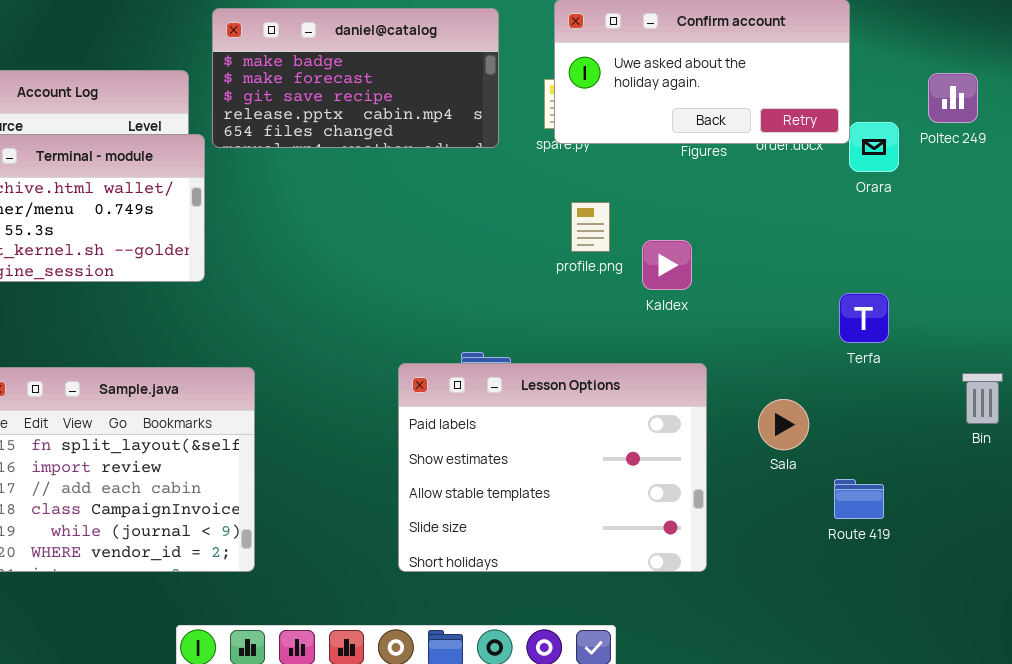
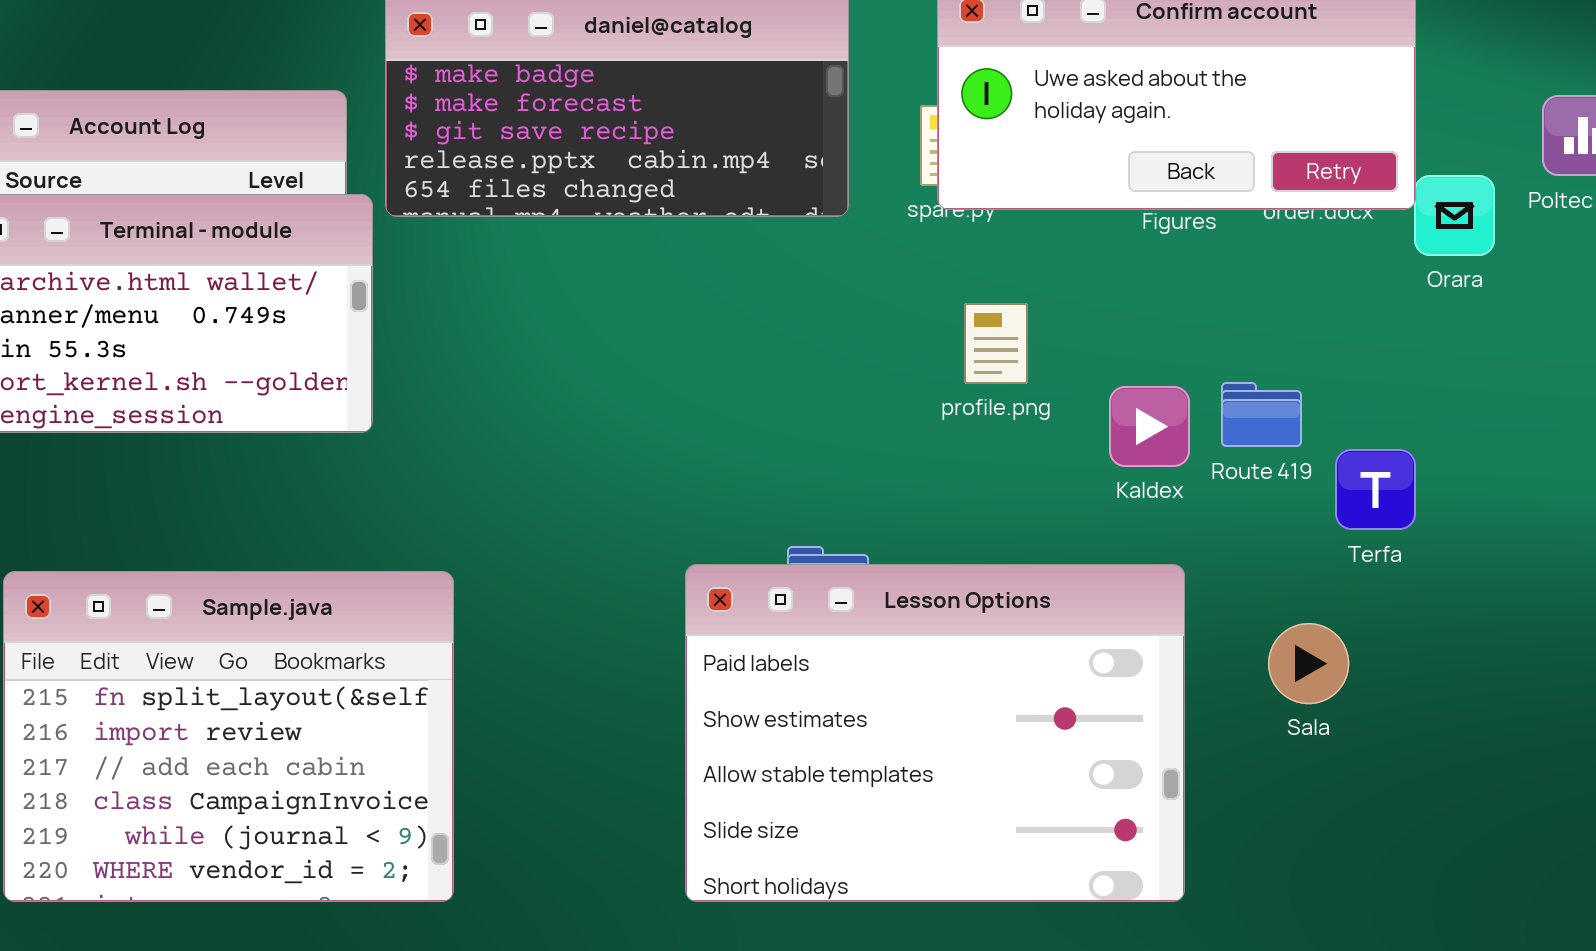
Kaldex: [642,240,692,290] -> [1109,386,1190,467], moved
Terfa: [839,293,889,343] -> [1335,449,1416,530], moved
Route 419: [834,479,884,519] -> [1221,382,1302,447], moved

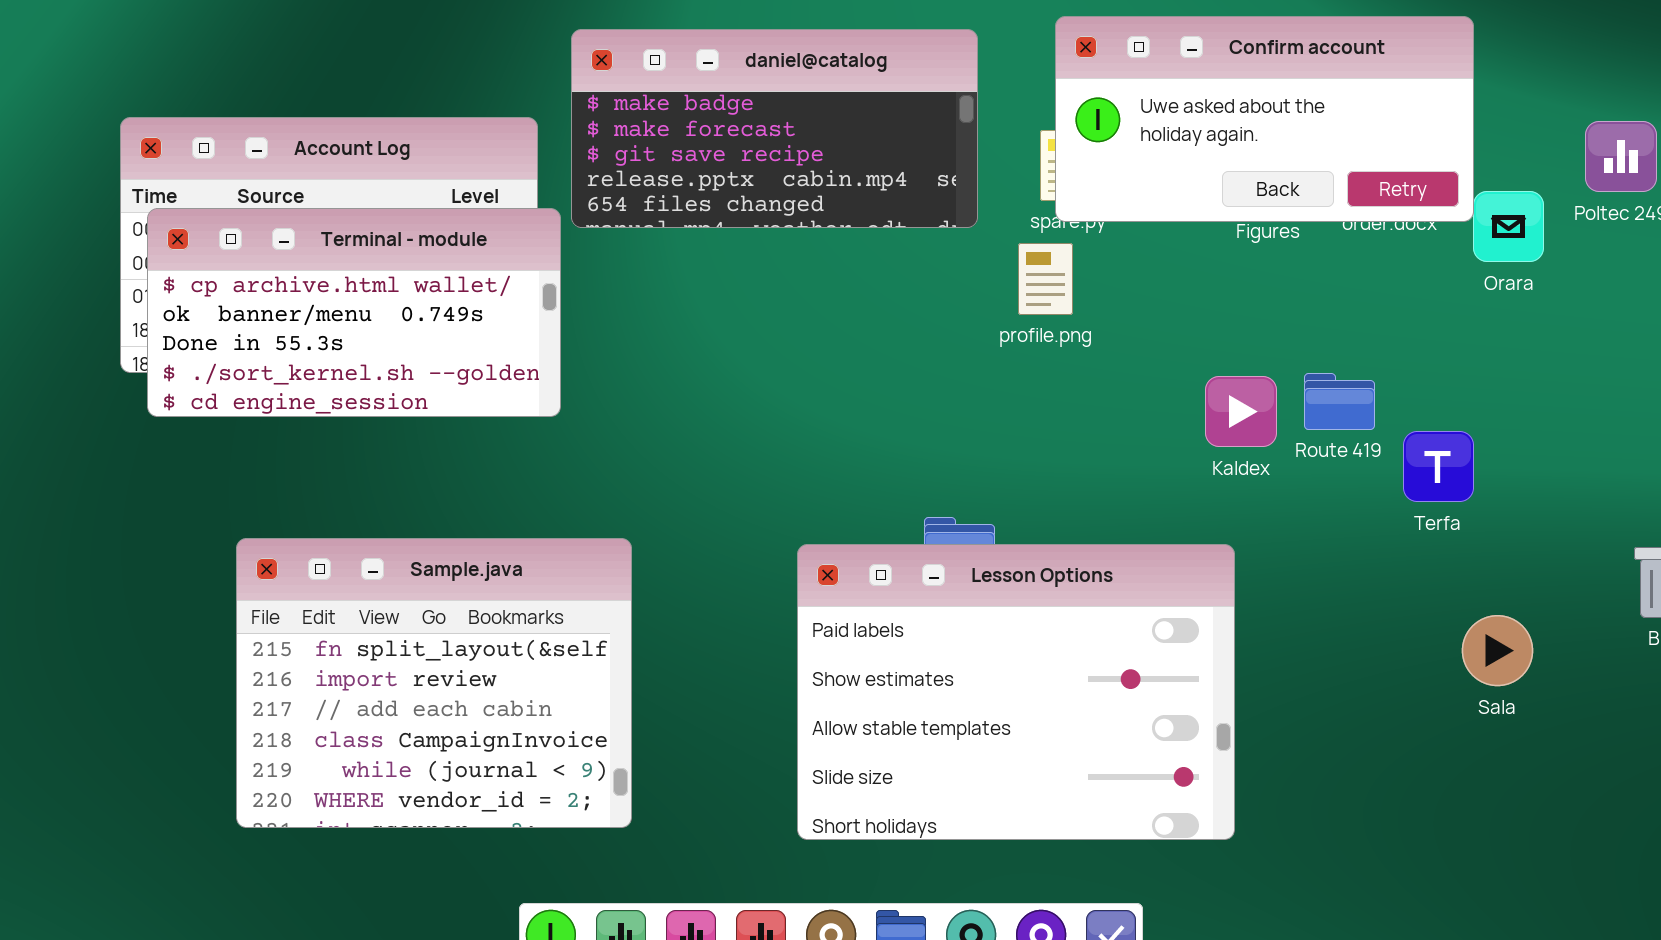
profile.png: [964,303,1028,384] -> [1018,243,1073,315], moved
Lesson Options: [685,564,1185,902] -> [797,544,1235,840], moved
Sala: [1268,623,1349,704] -> [1462,615,1533,686], moved

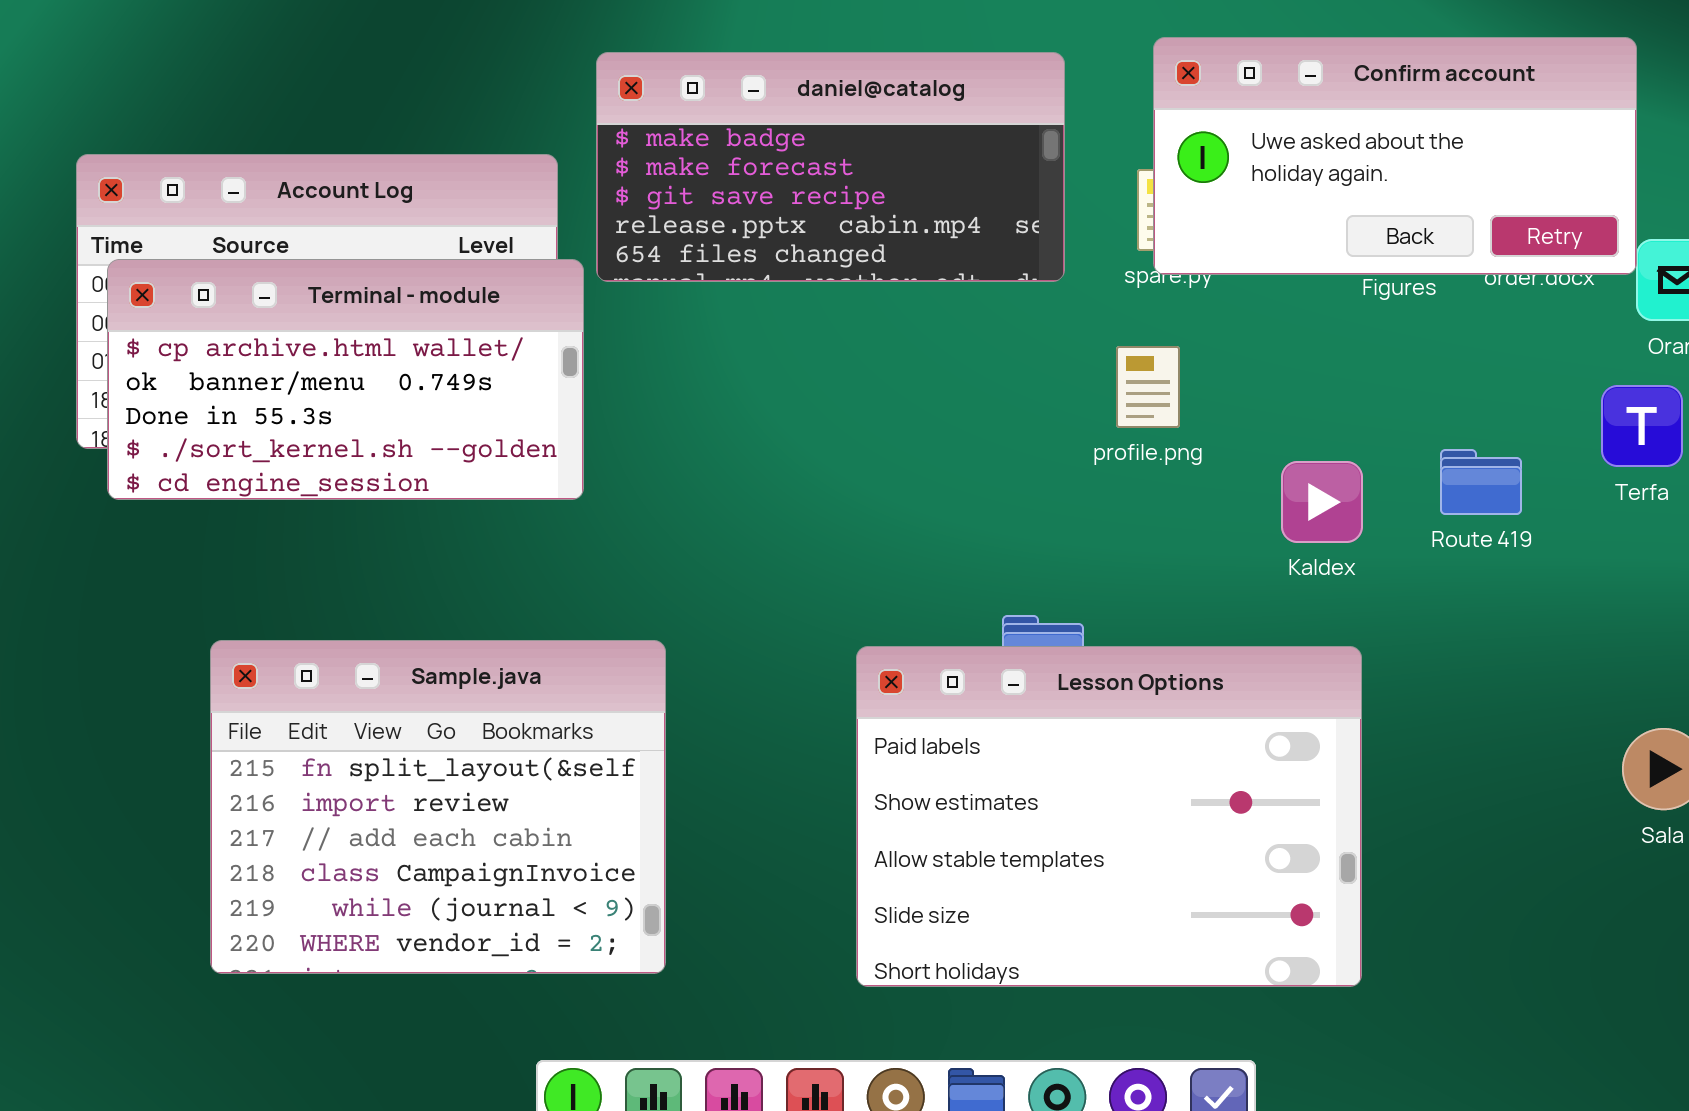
profile.png: [1018,243,1073,315] -> [1116,346,1180,428], moved
Kaldex: [1205,376,1277,447] -> [1281,461,1363,543], moved
Terfa: [1403,431,1474,502] -> [1601,385,1683,467], moved

